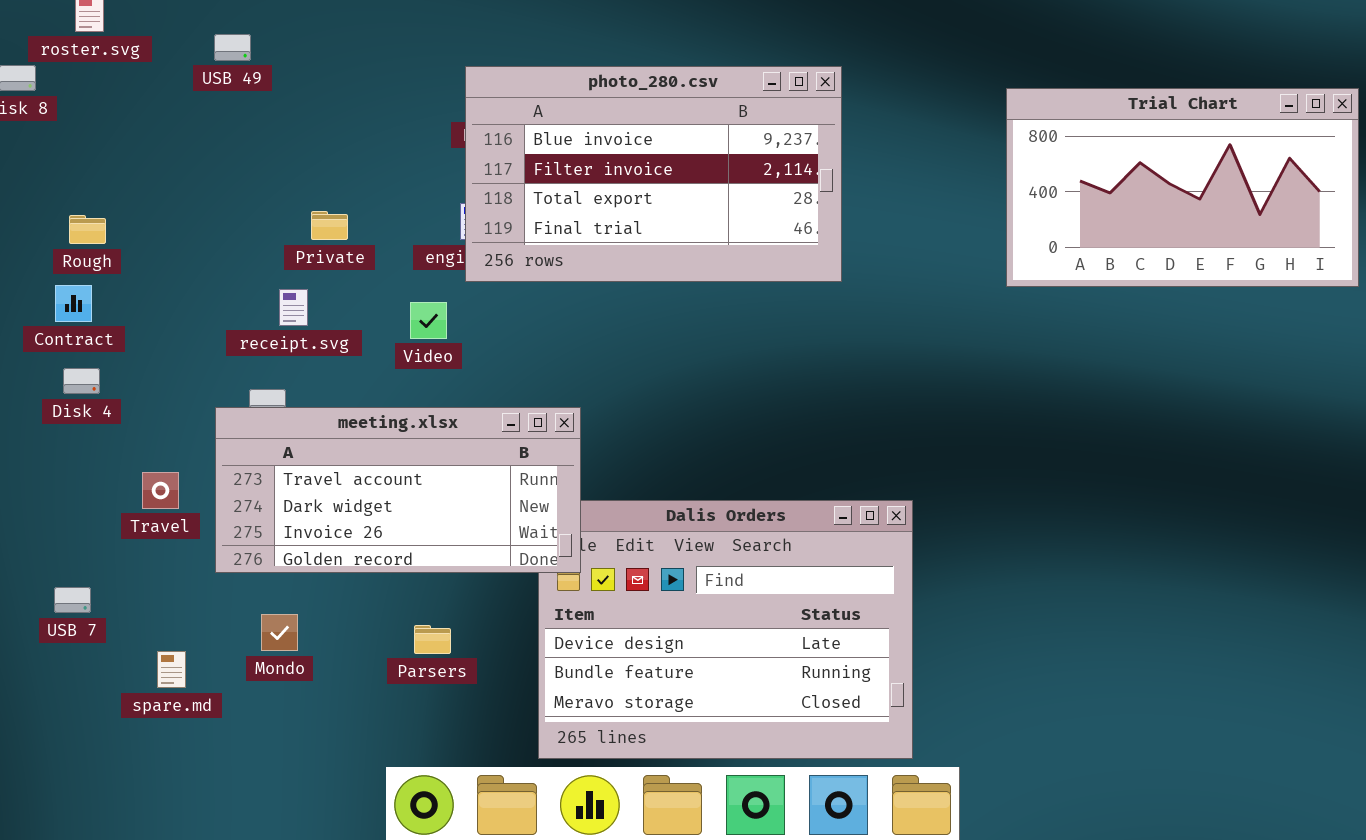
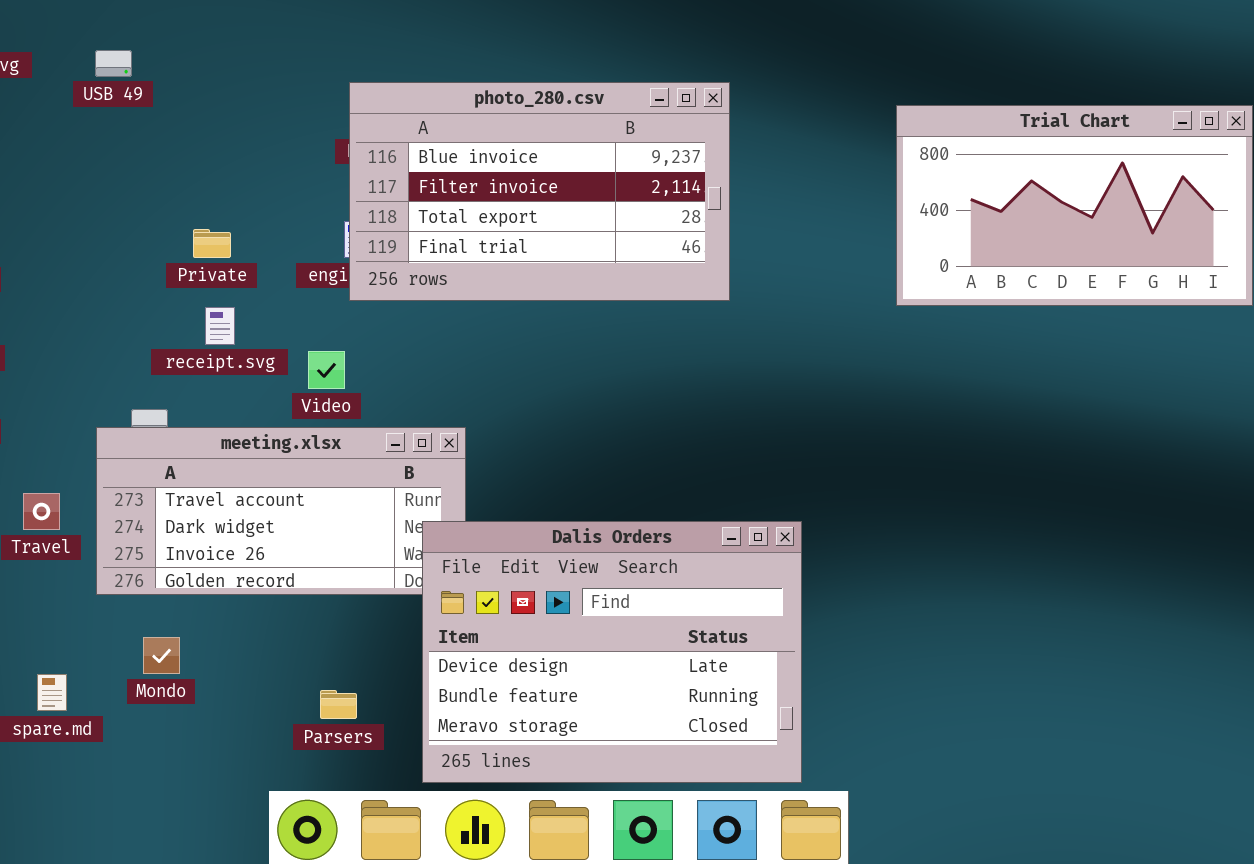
receipt.svg: [279,289,308,326] -> [205,307,235,345], moved
Video: [410,302,447,339] -> [308,351,345,389], moved
Dalis Orders: [538,500,913,759] -> [422,521,802,783], raised
Parsers: [414,625,451,654] -> [320,690,357,719], moved

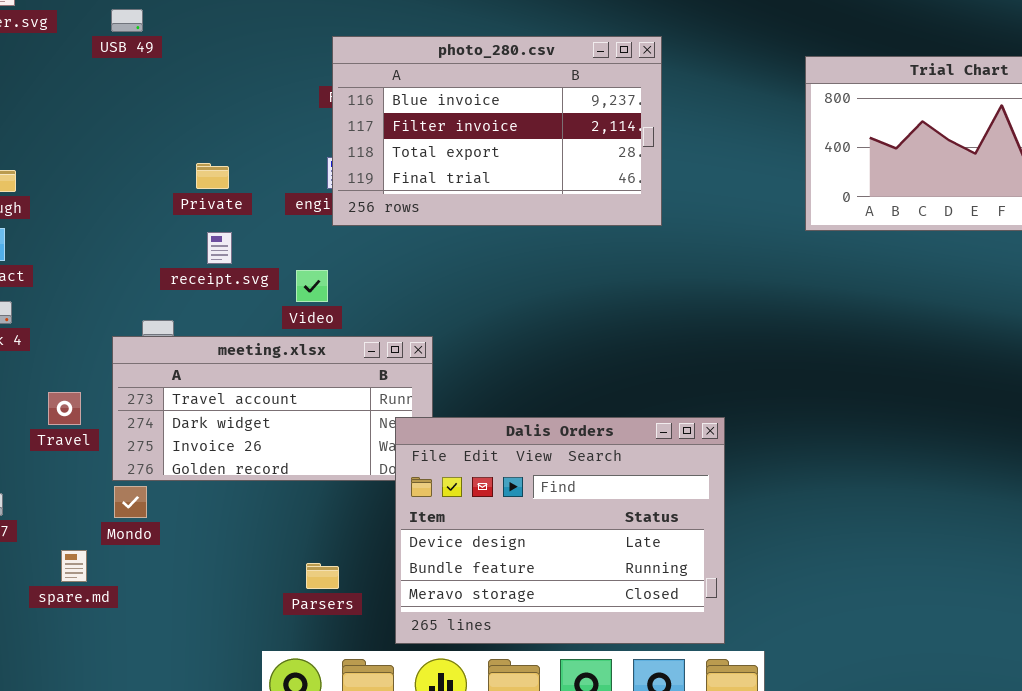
Mondo: [143,637,180,674] -> [114,486,147,518], moved

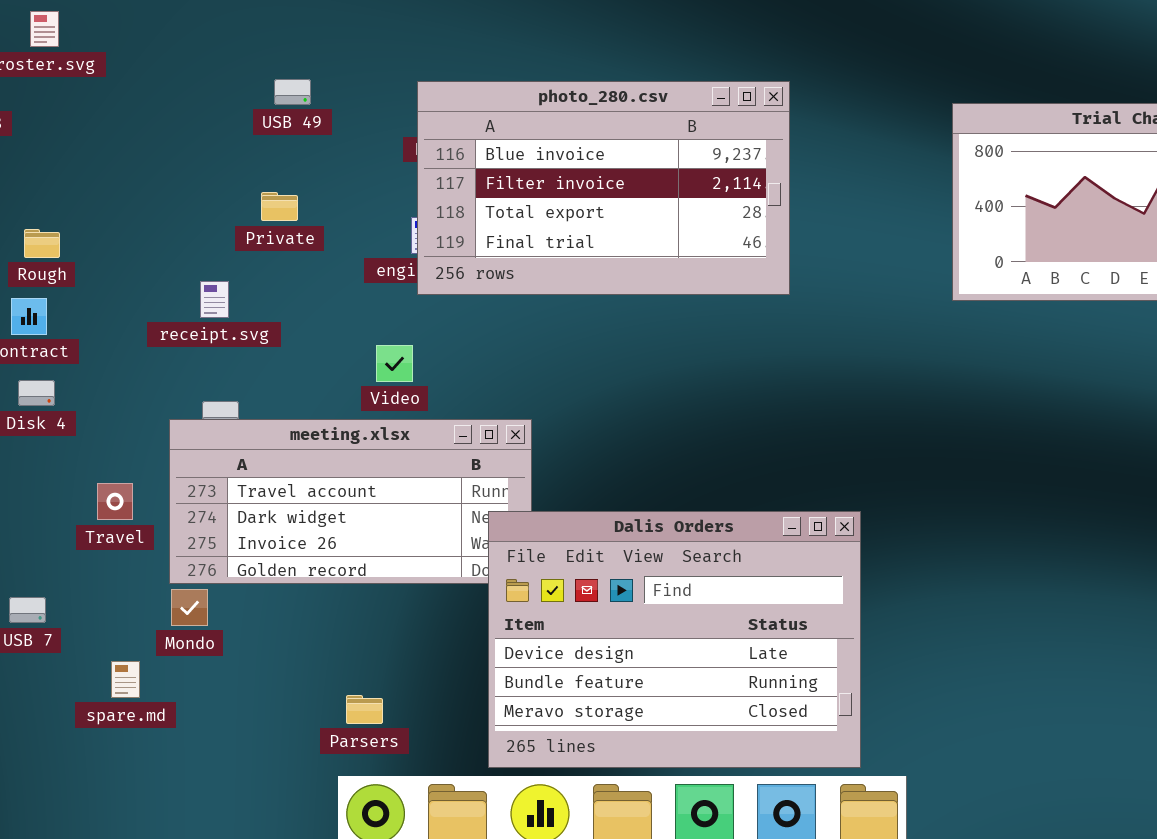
USB 49: [111,9,143,32] -> [274,79,311,105], moved
Private: [196,163,229,189] -> [261,192,298,221], moved
receipt.svg: [207,232,232,264] -> [200,281,229,318], moved
Parsers: [306,563,339,589] -> [346,695,383,724], moved

